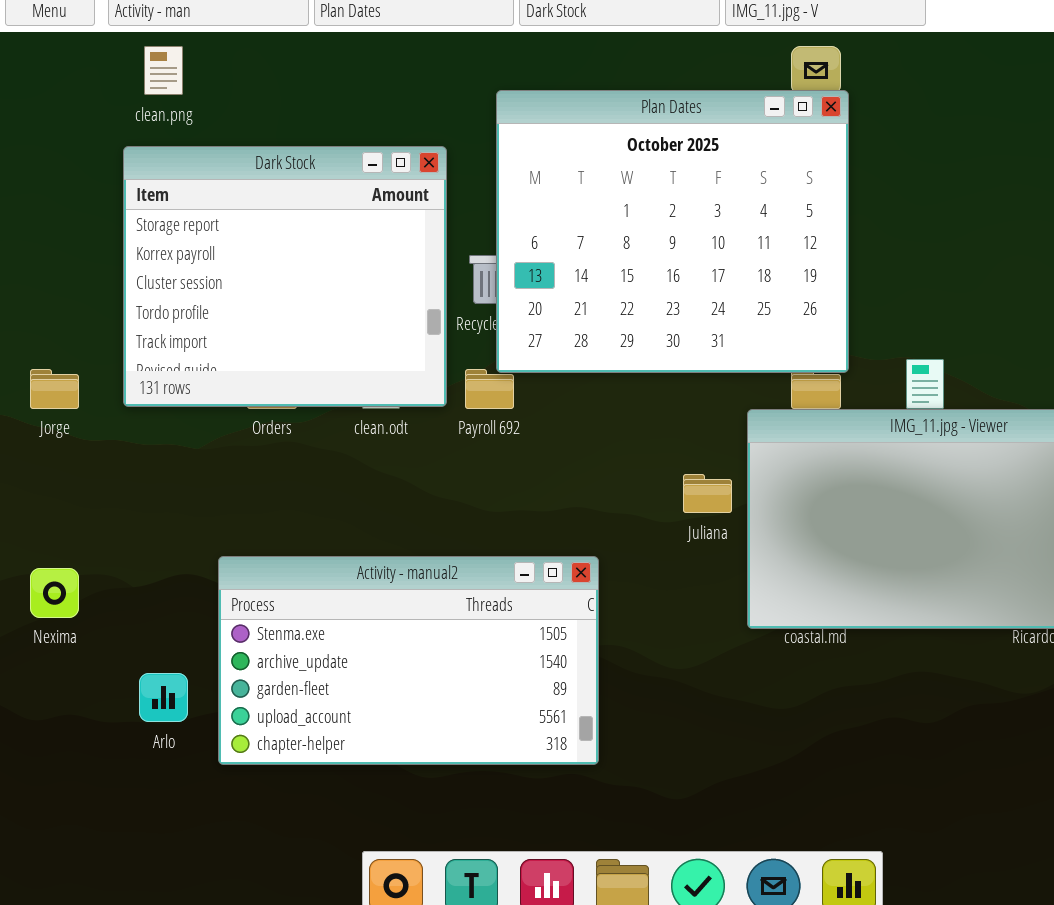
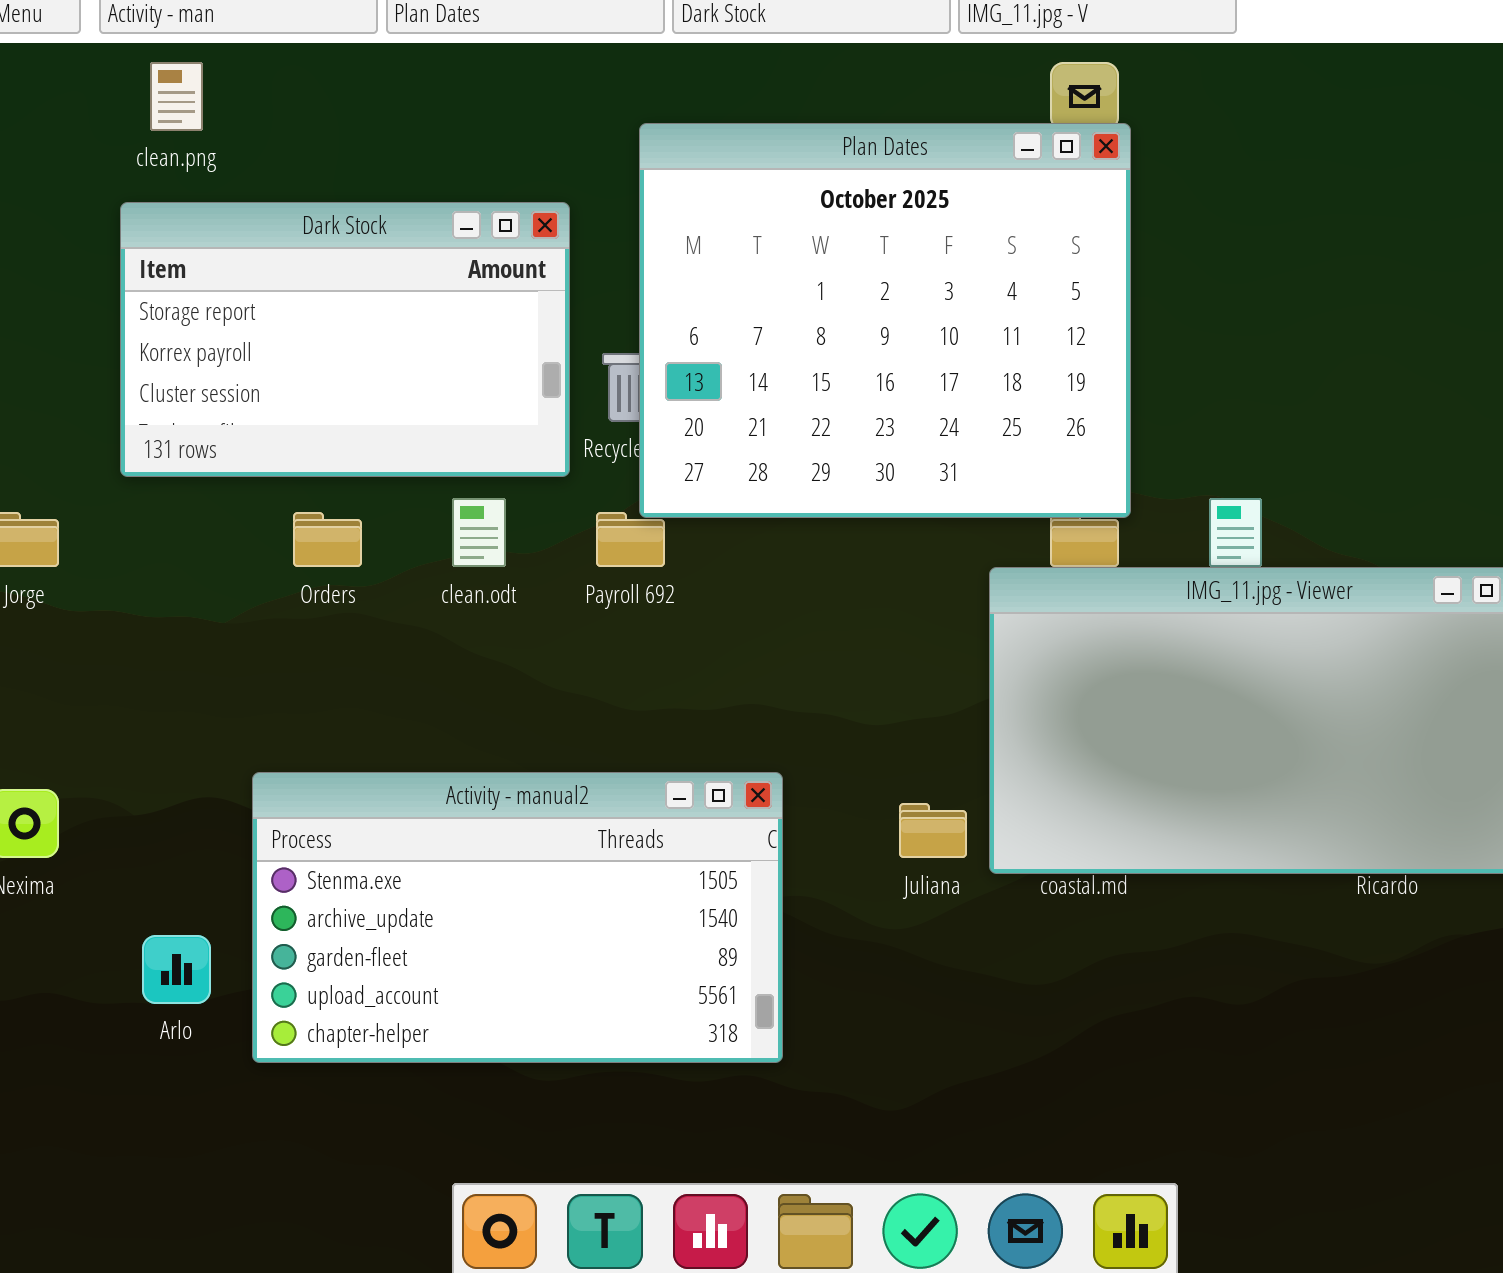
Dark Stock: [123,146,447,407] -> [120,202,570,477], resized
Juliana: [683,474,732,513] -> [899,803,967,858], moved

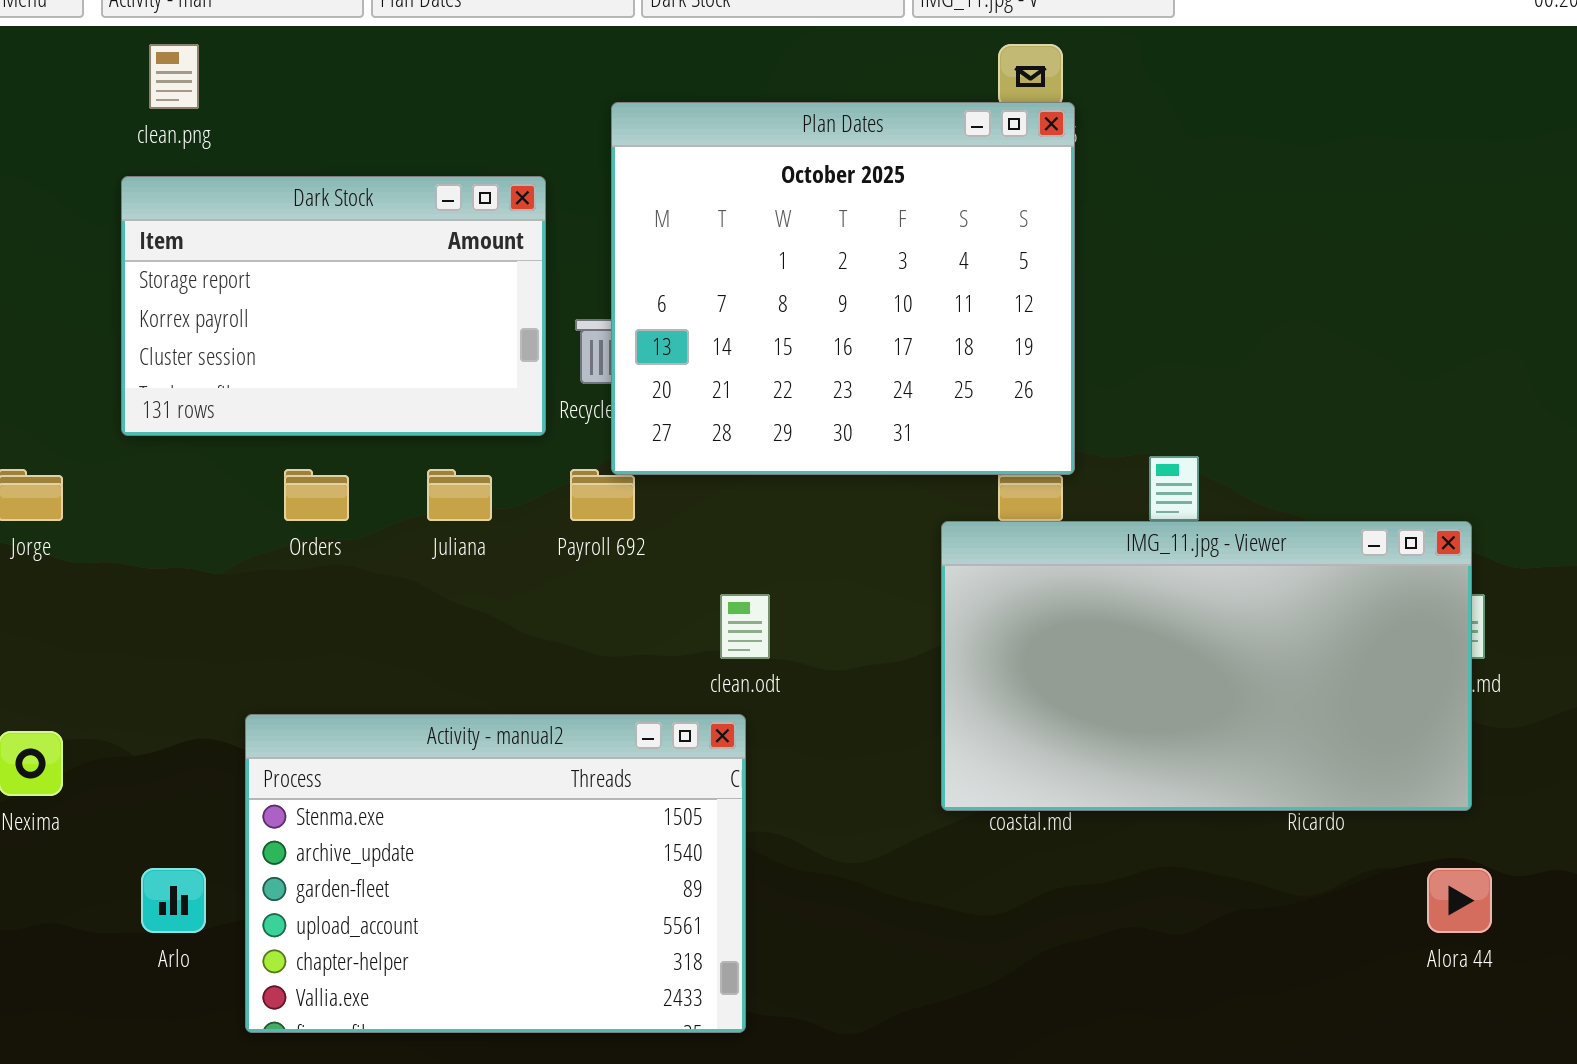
clean.odt: [452,498,506,567] -> [720,594,770,659], moved
Activity - manual2: [252,772,783,1063] -> [245,714,746,1033], resized
Juliana: [899,803,967,858] -> [427,469,492,521], moved

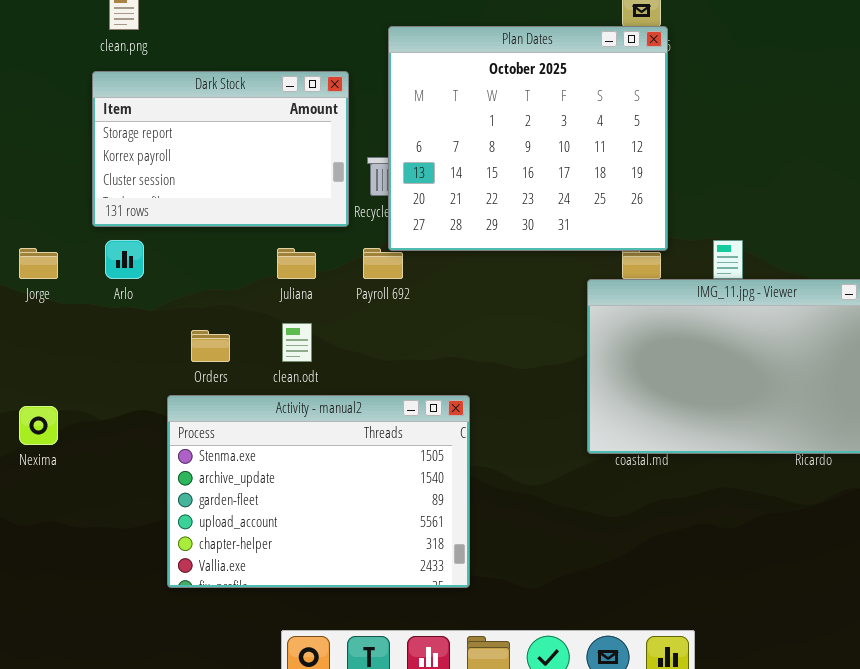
Orders: [284,469,349,521] -> [191,330,230,362], moved
clean.odt: [720,594,770,659] -> [282,323,312,362], moved
Arlo: [141,868,206,933] -> [105,240,144,279], moved

